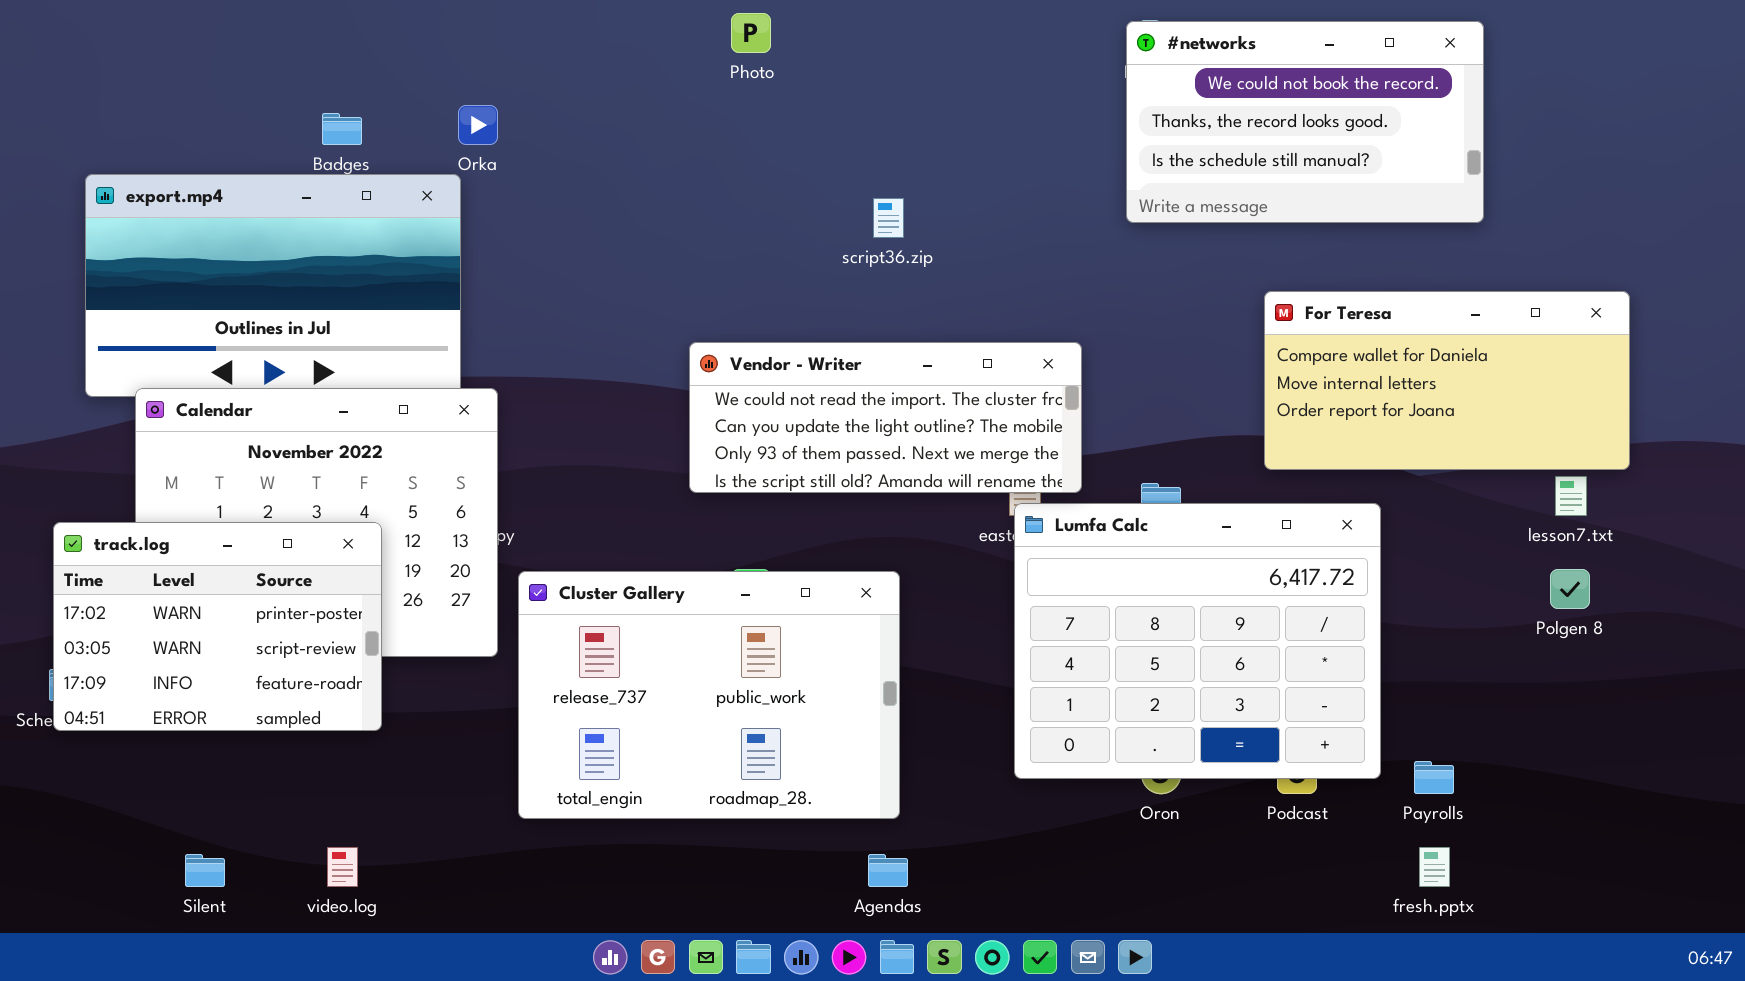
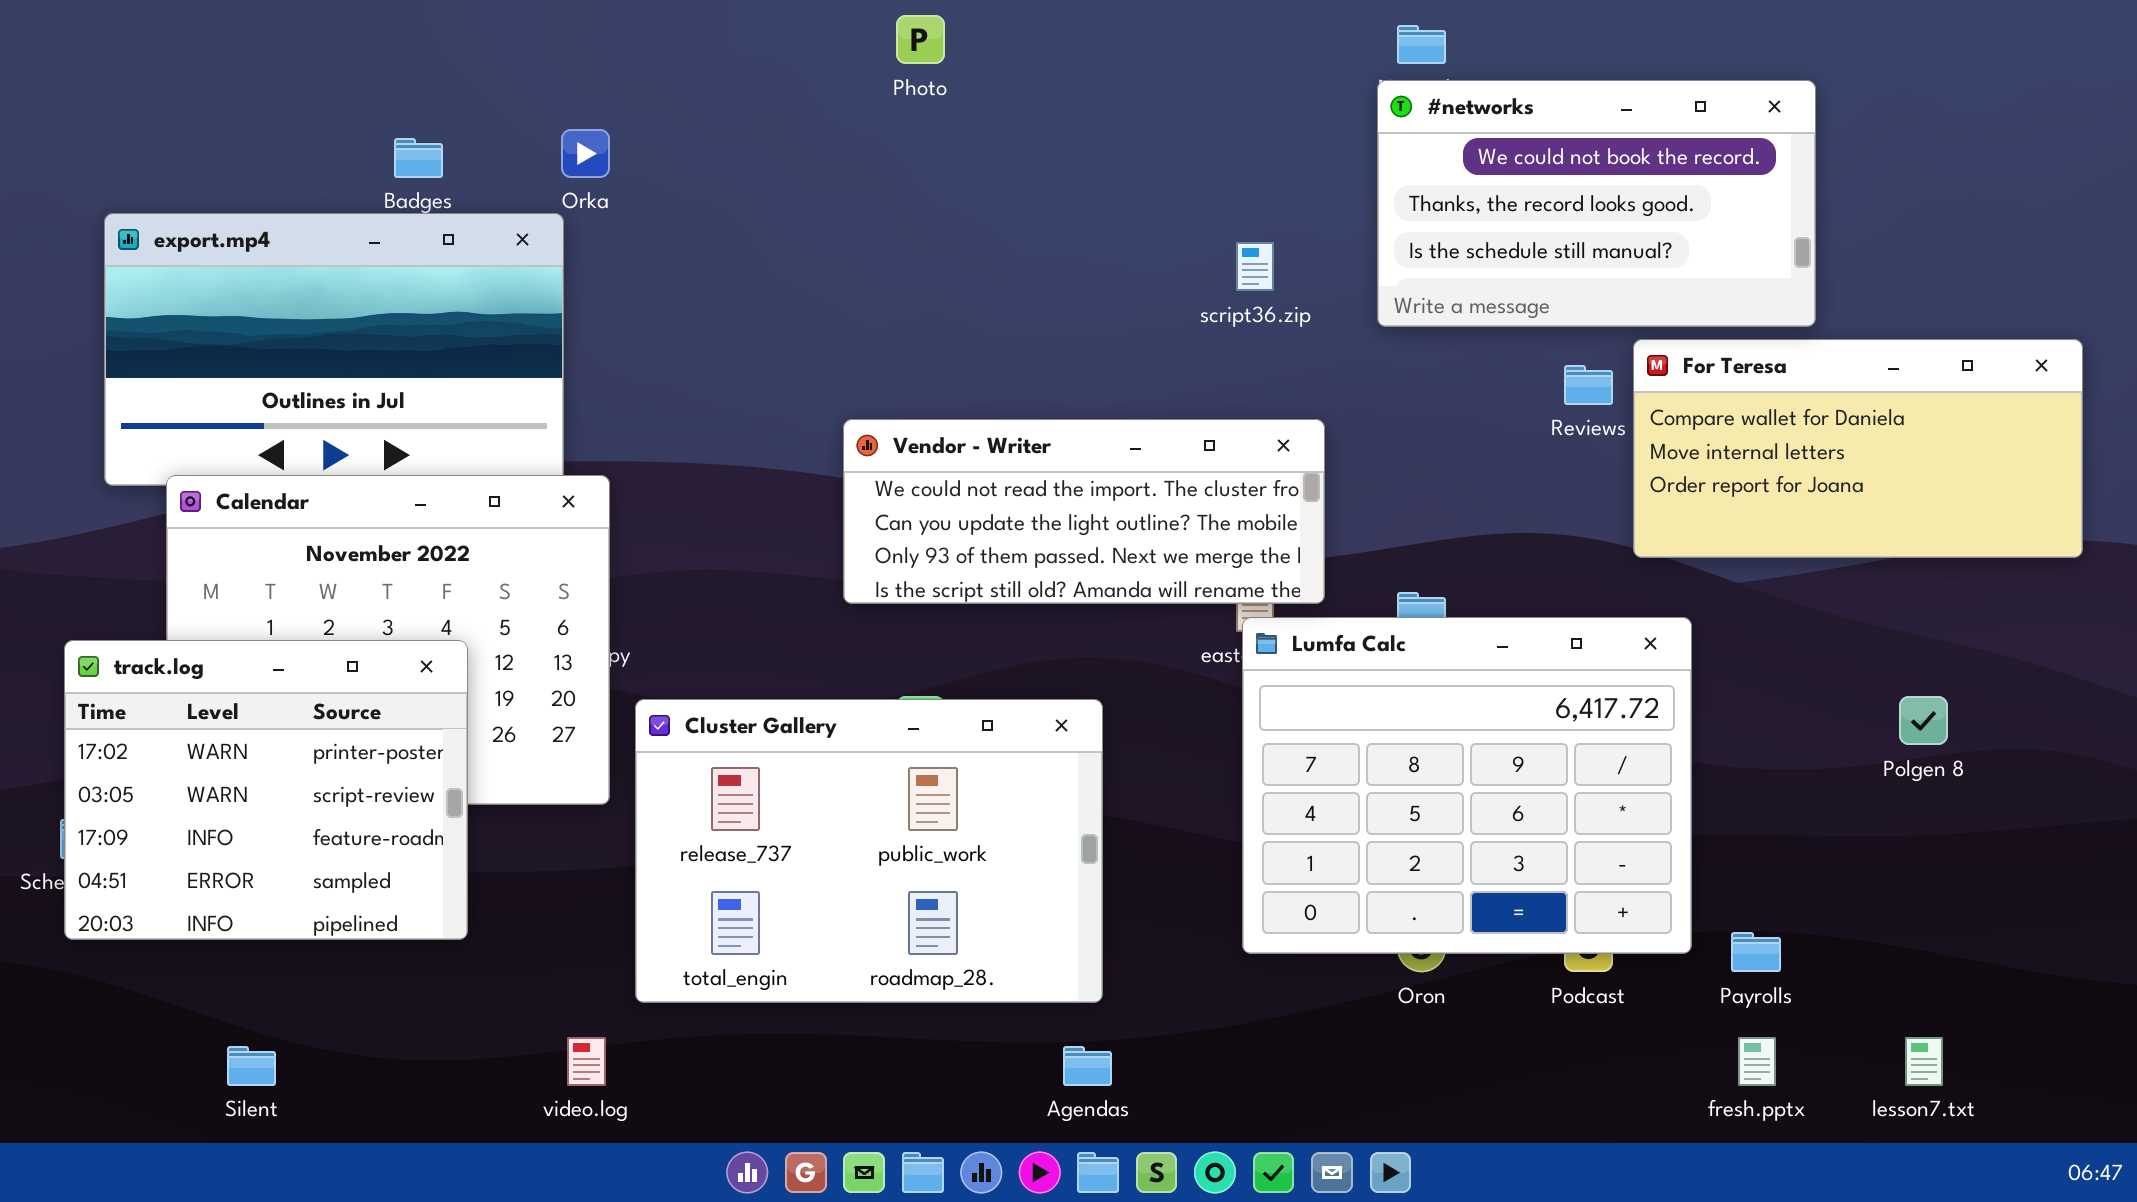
#networks: [1126,21,1484,223] -> [1377,80,1816,327], moved
script36.zip: [873,198,904,238] -> [1236,242,1274,291], moved
For Teresa: [1264,291,1630,470] -> [1633,339,2083,558], moved
lesson7.txt: [1555,476,1587,516] -> [1905,1037,1943,1086], moved
track.log: [53,522,382,731] -> [64,640,468,940], resized
video.log: [327,847,358,887] -> [567,1037,606,1086], moved

